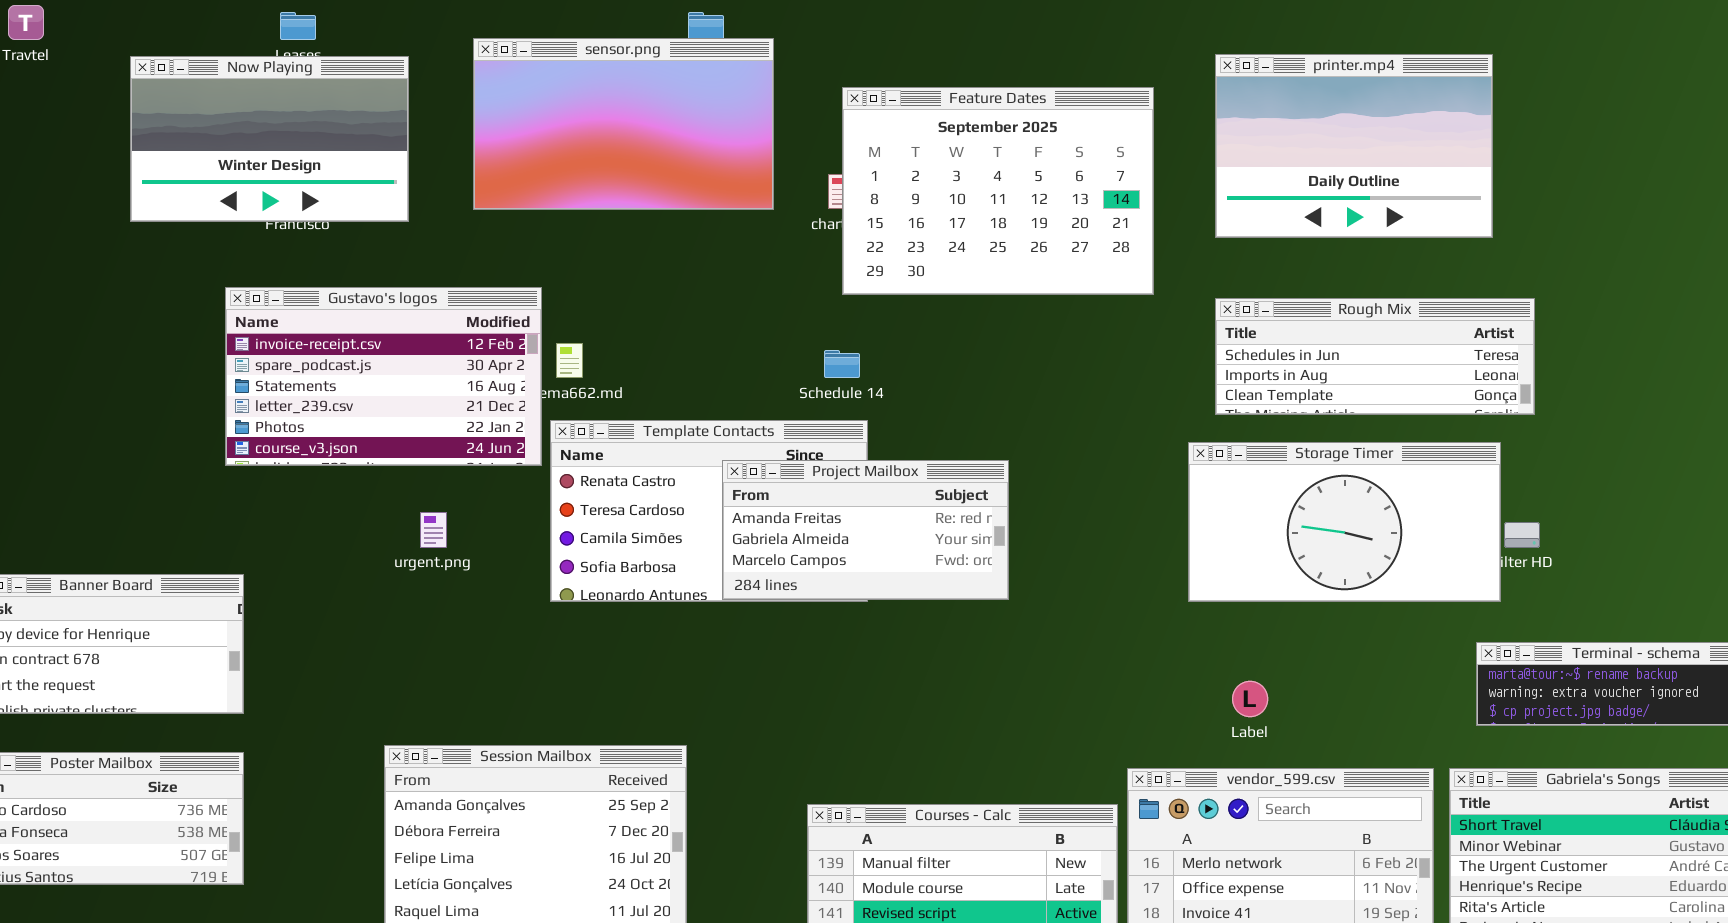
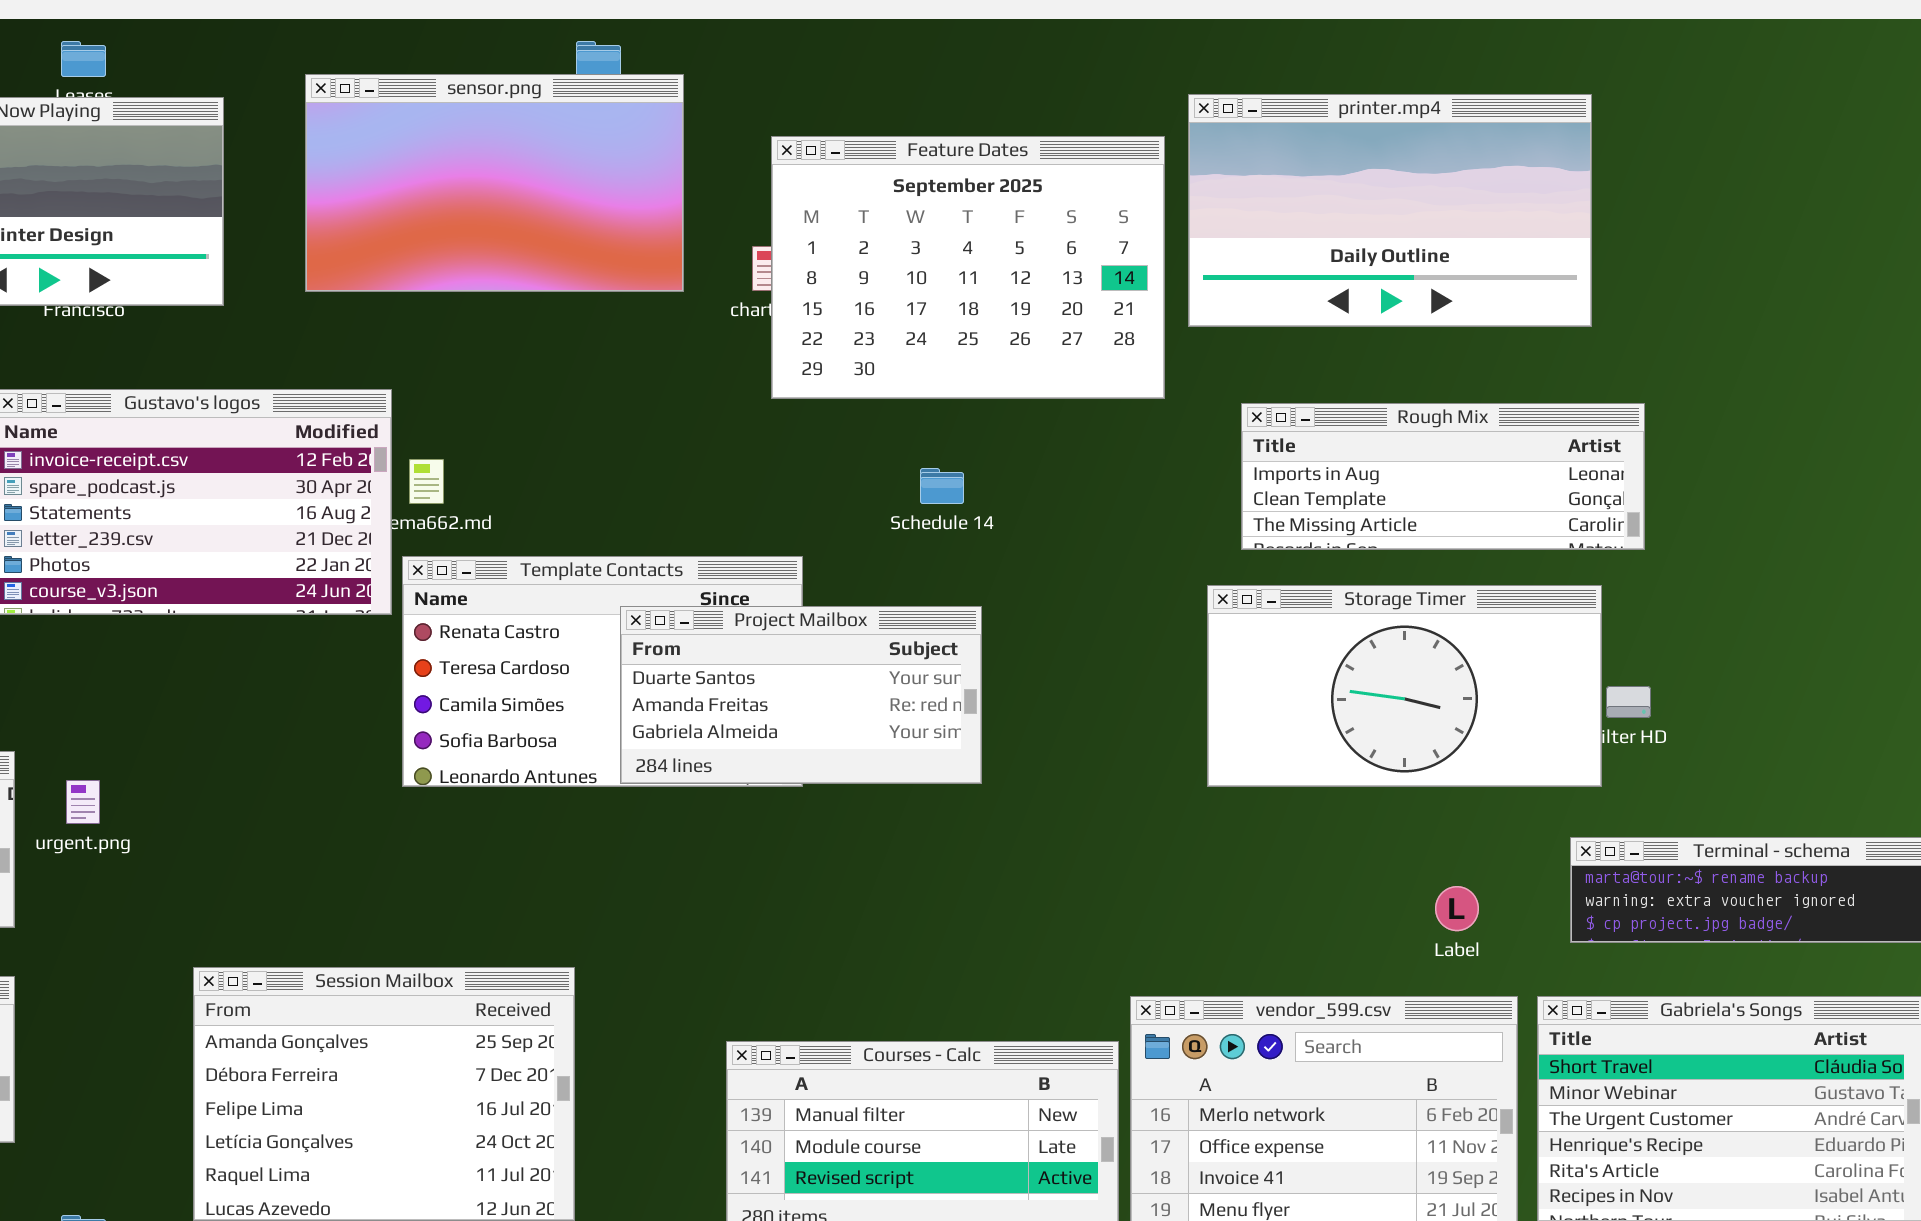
printer.mp4: [1215,54,1493,238] -> [1188,94,1592,327], resized
Rough Mix: [1215,298,1535,415] -> [1241,403,1645,550], scrolled down 1 row
Schedule 14: [824,350,860,378] -> [920,468,964,504], moved
Project Mailbox: [722,460,1009,600] -> [620,606,982,784], scrolled up 1 row
urgent.png: [420,512,447,548] -> [66,780,100,824], moved
Label: [1232,681,1268,717] -> [1435,886,1479,931], moved

